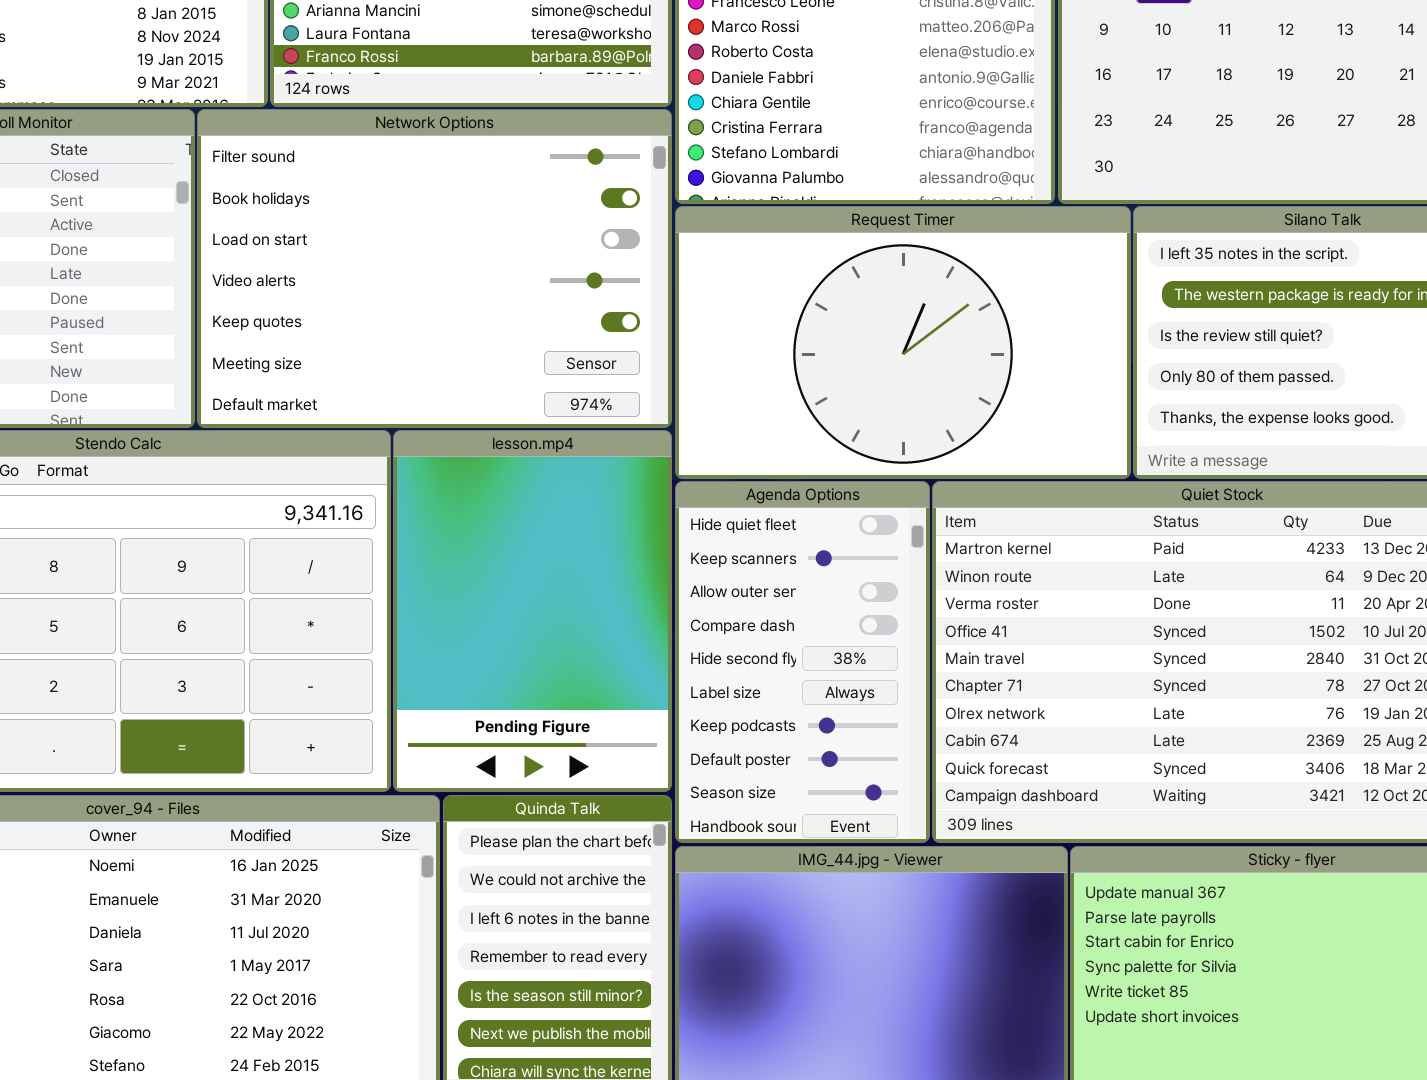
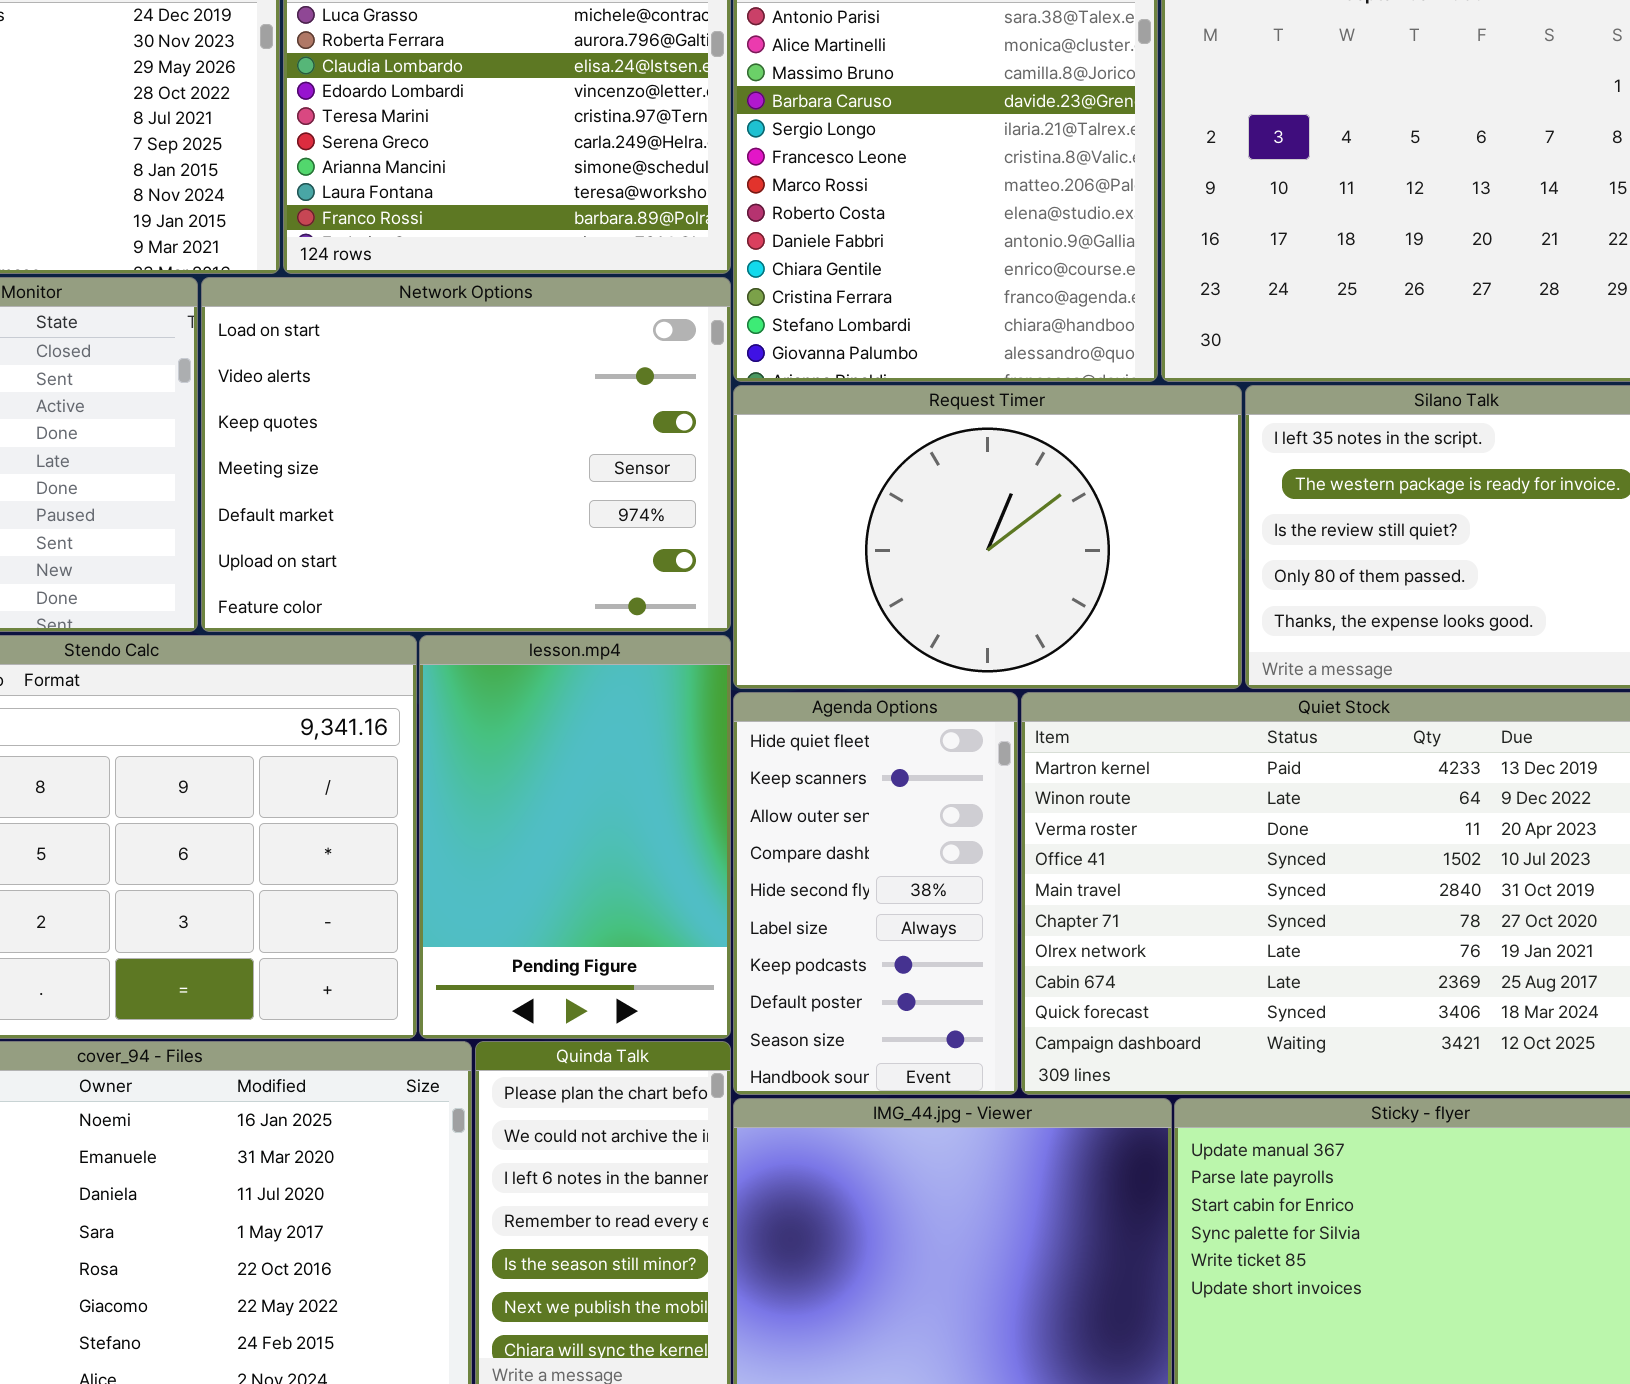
Network Options: [197,109,672,428] -> [201,277,731,632], scrolled down 2 rows

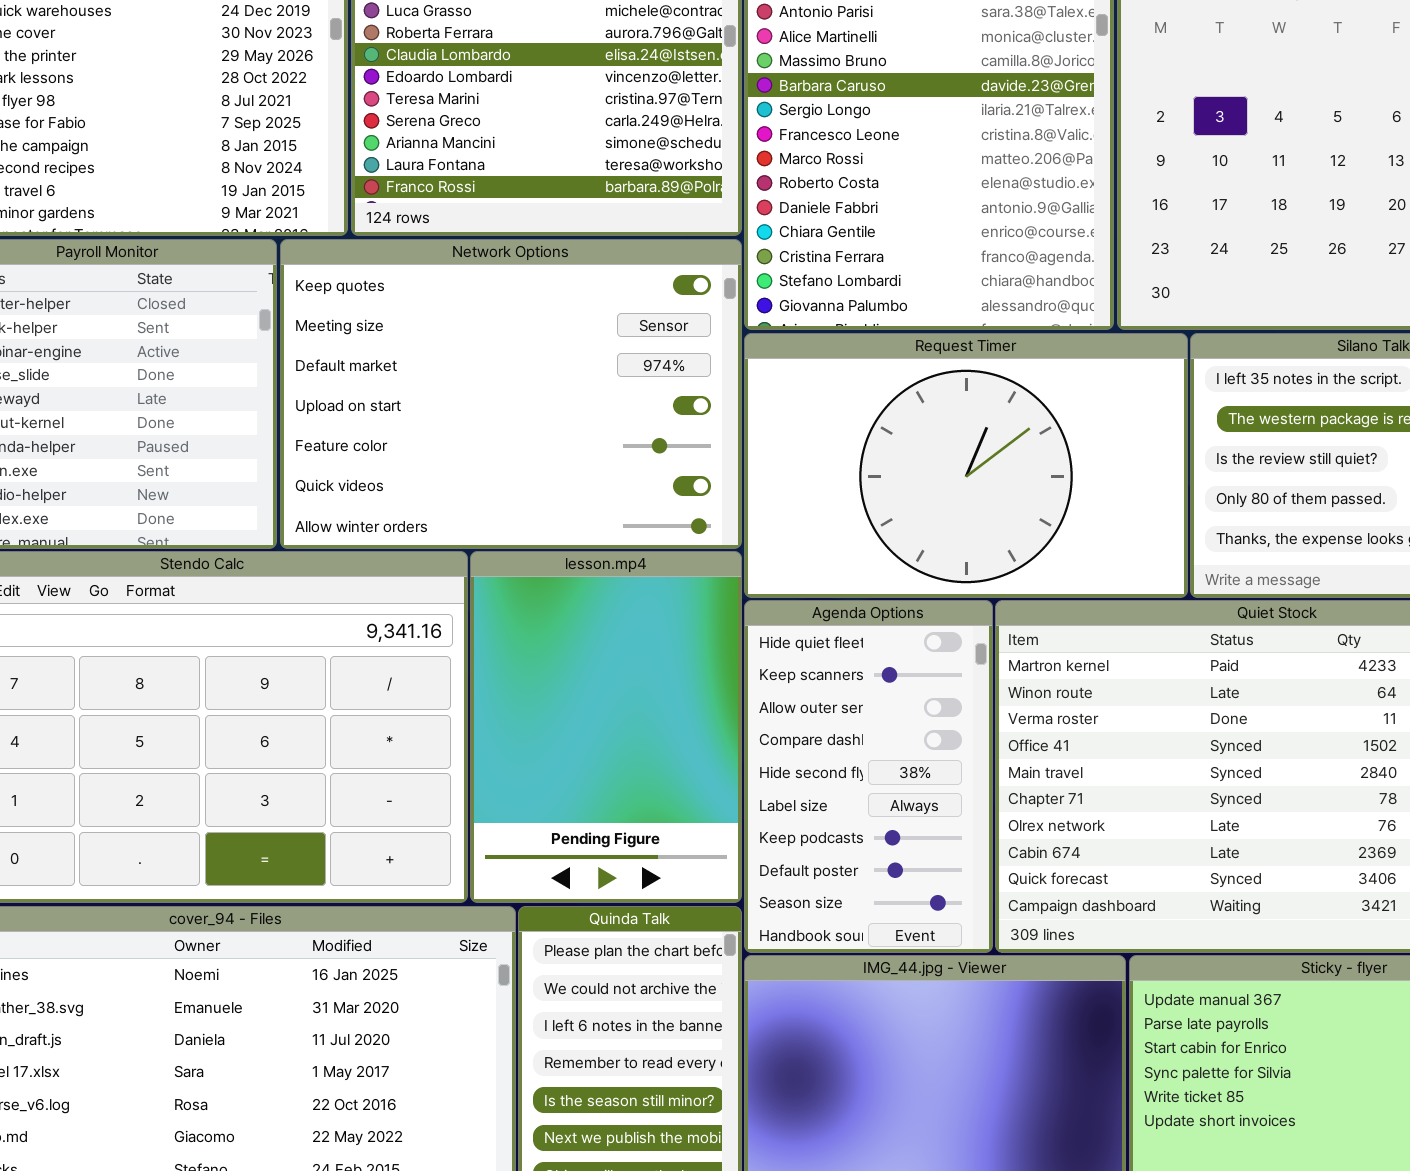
Network Options: [201,277,731,632] -> [280,239,742,549], scrolled down 2 rows

